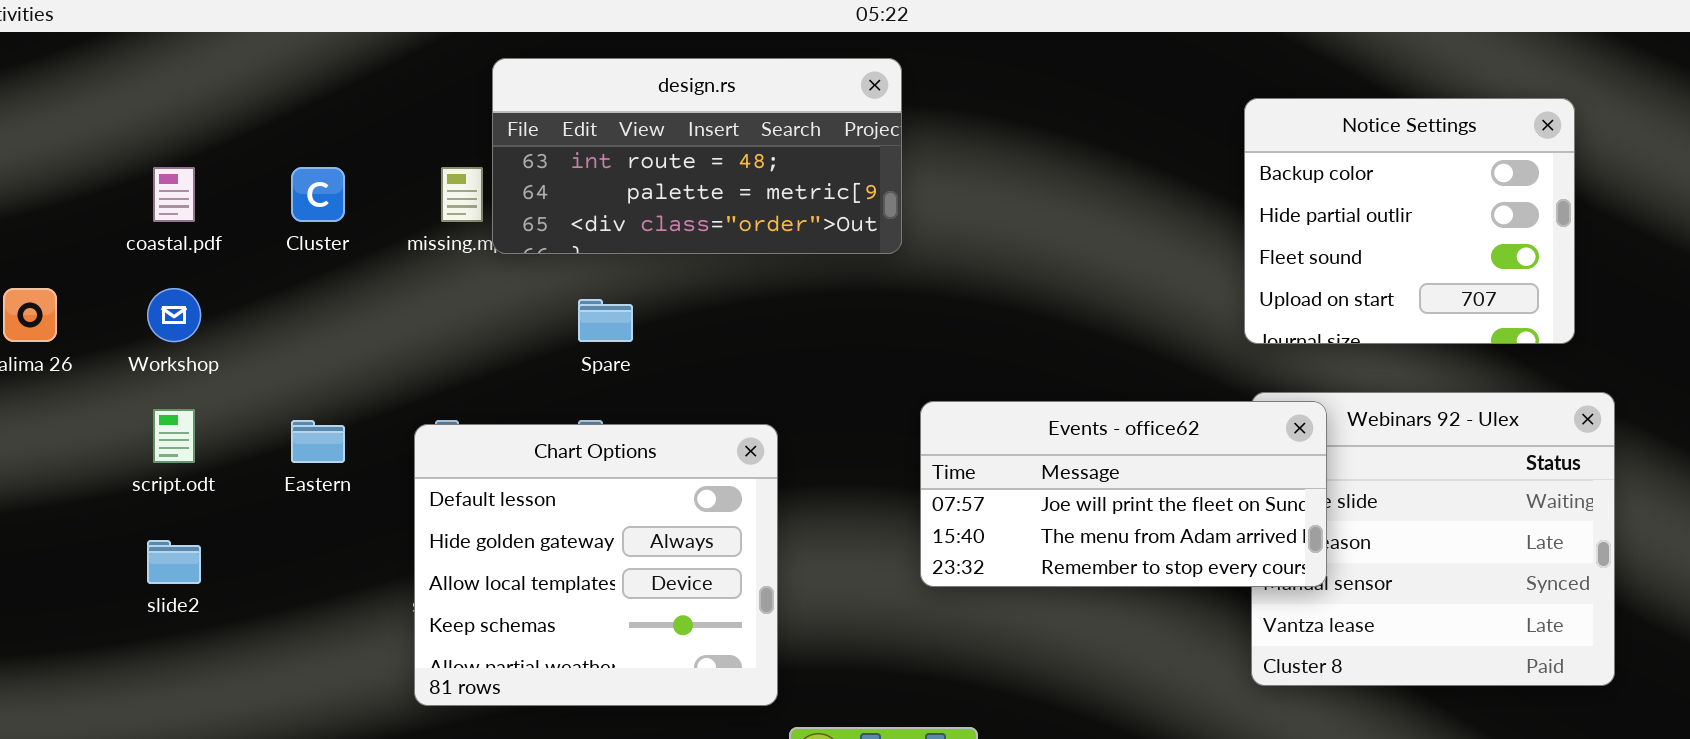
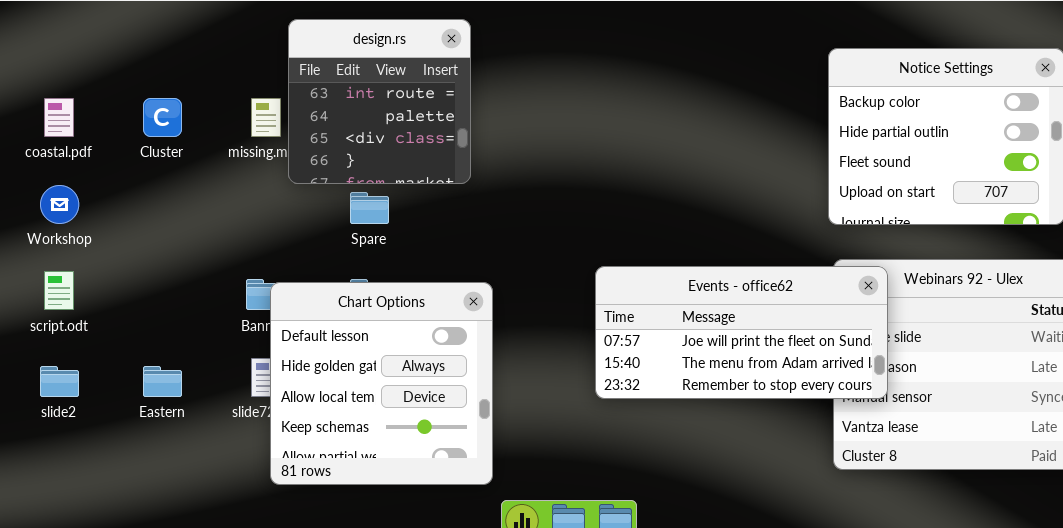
design.rs: [492,58,902,254] -> [288,19,471,184], resized
Eastern: [291,420,345,463] -> [143,366,182,397], moved
Chart Options: [414,424,778,706] -> [270,282,493,485], resized

